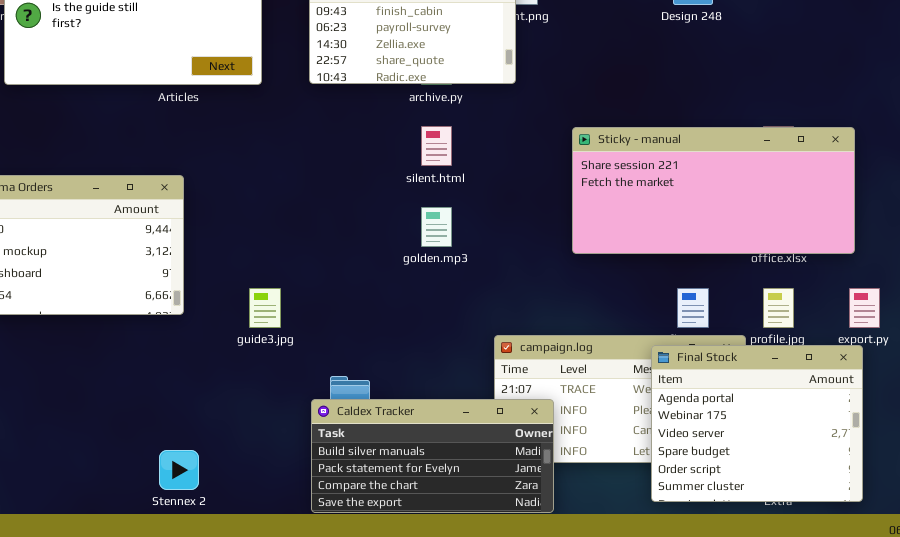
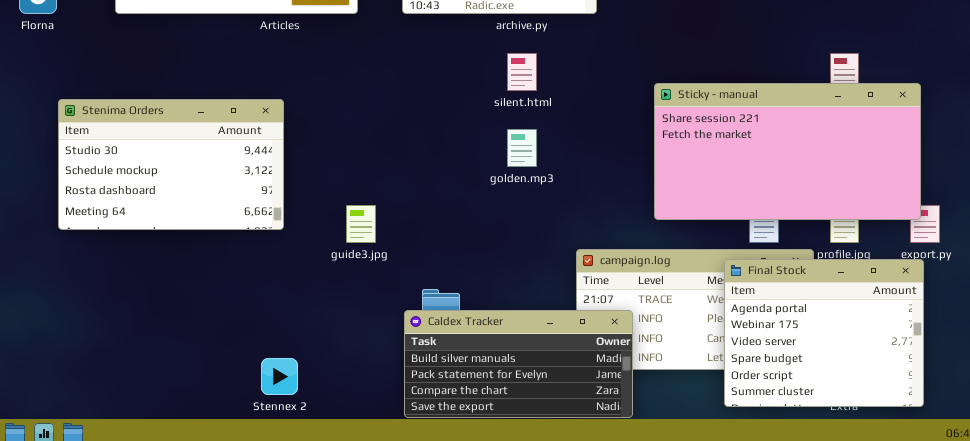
Sticky - manual: [572,127,855,254] -> [654,83,921,220], moved, resized

